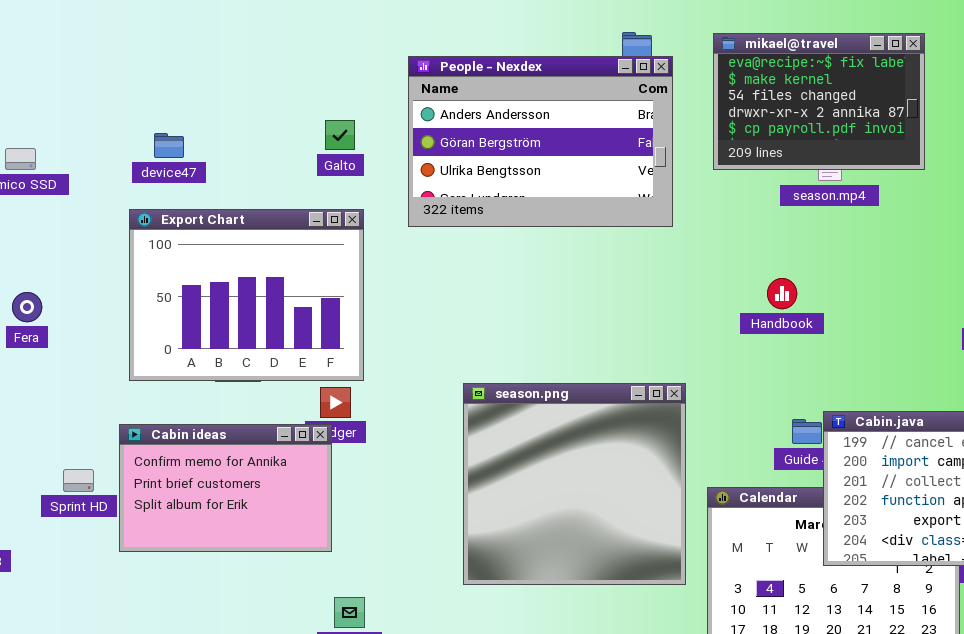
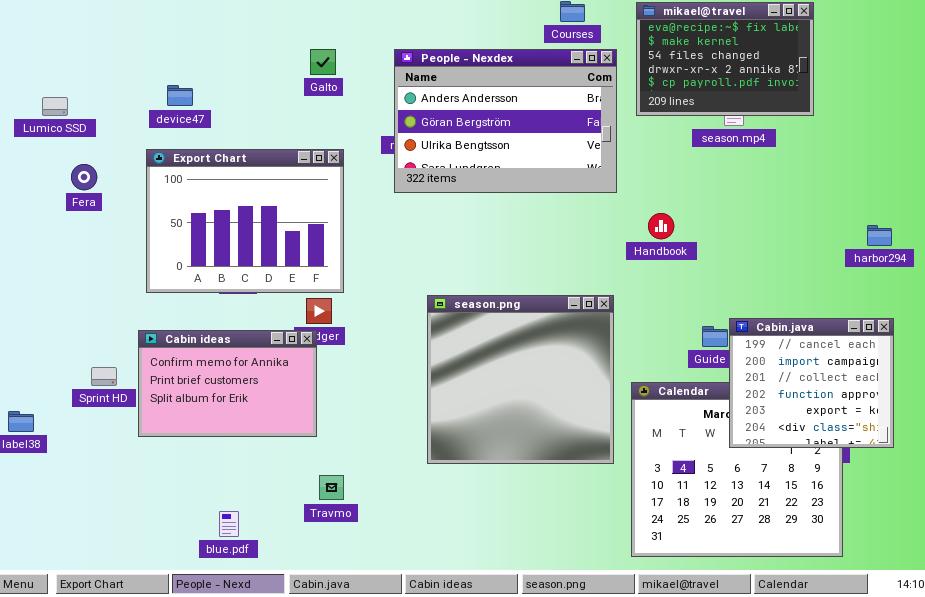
People - Nexdex: [408,56,673,227] -> [394,49,617,193], moved
Galto: [325,120,355,150] -> [310,49,336,75], moved
Handbook: [767,278,797,309] -> [648,213,674,239], moved
Fera: [12,292,42,322] -> [71,164,97,190], moved

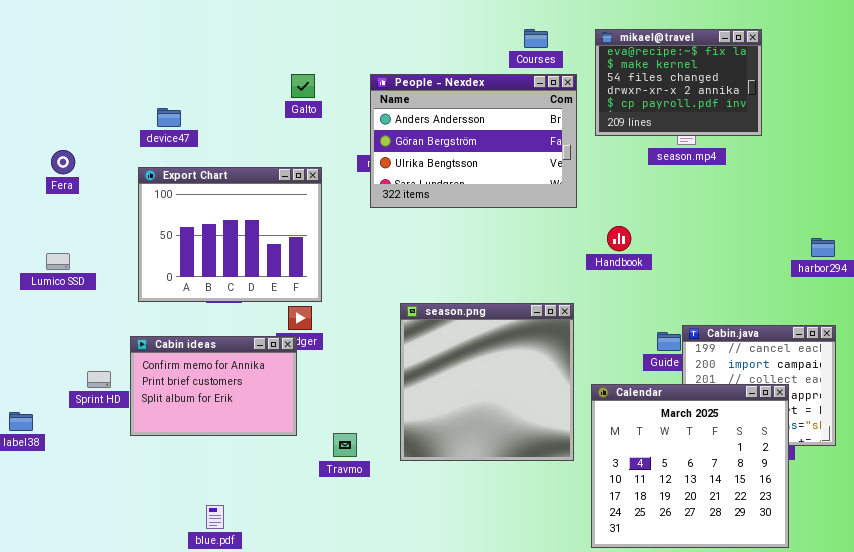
Lumico SSD: [42,97,68,116] -> [46,253,70,270], moved
Fera: [71,164,97,190] -> [51,150,75,174], moved
Calendar: [631,382,843,557] -> [591,384,789,548], raised
Travmo: [319,475,344,500] -> [333,433,357,457], moved

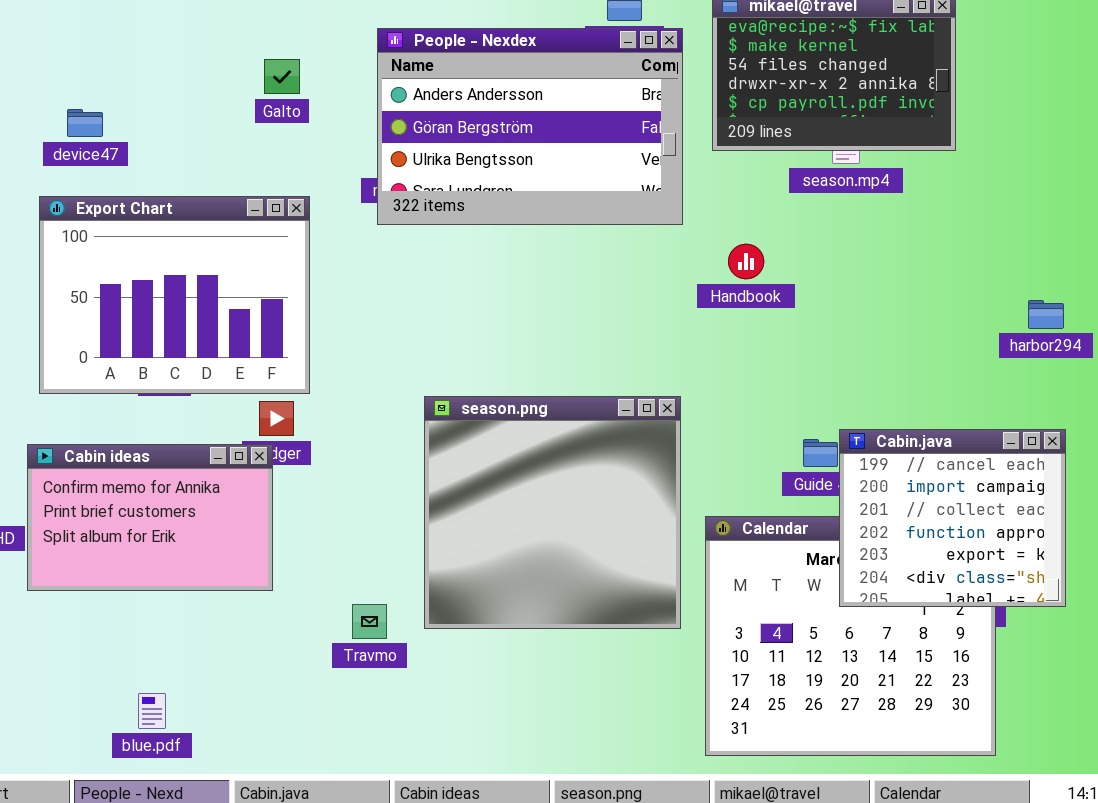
People - Nexdex: [370,74,577,208] -> [377,28,683,225], moved
Handbook: [607,226,631,251] -> [728,244,764,279], moved
Cabin.java: [682,325,836,446] -> [839,429,1066,607], raised
Travmo: [333,433,357,457] -> [352,604,387,639], moved

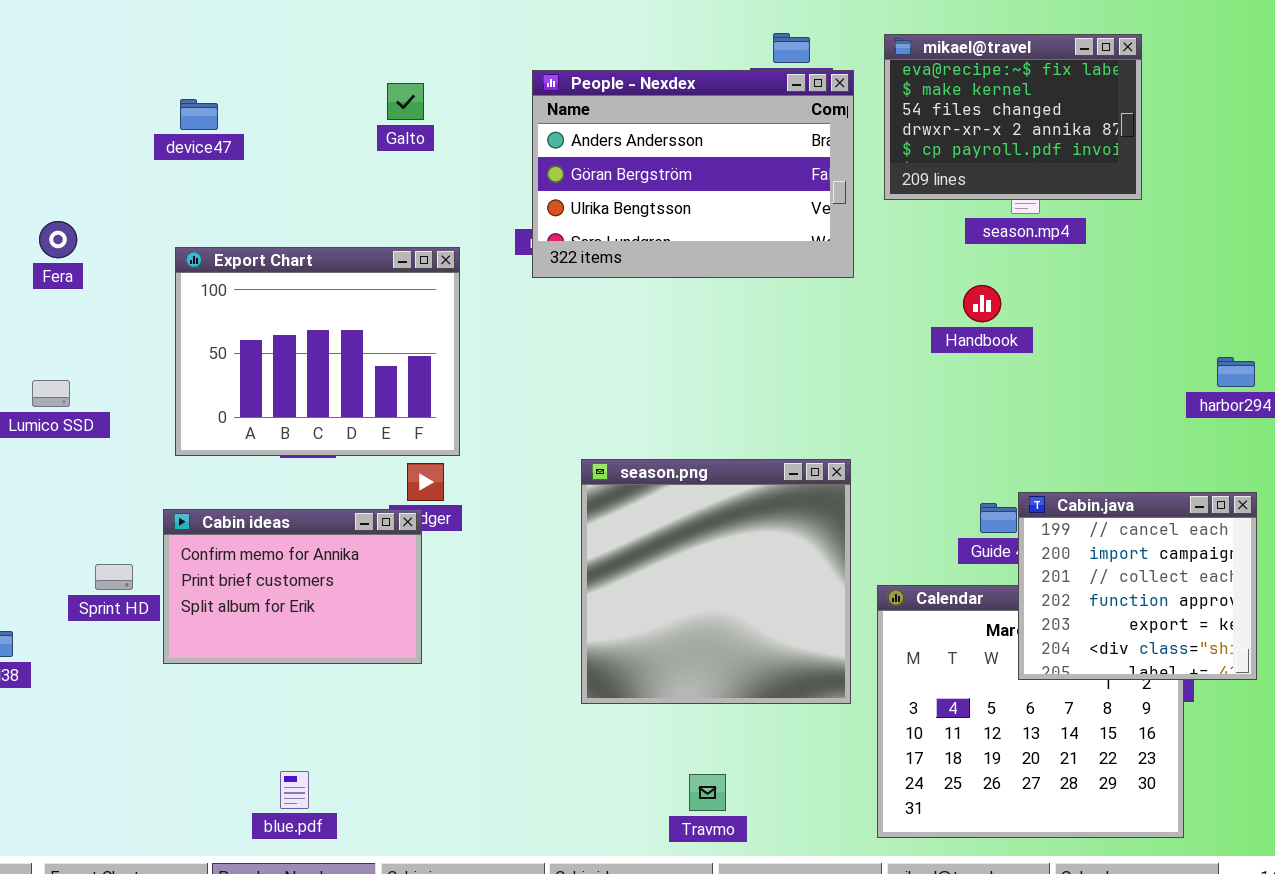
Galto: [264,59,300,94] -> [387,83,424,120], moved
device47: [67,109,103,137] -> [180,99,218,130], moved
Handbook: [728,244,764,279] -> [963,285,1001,322], moved
Travmo: [352,604,387,639] -> [689,774,726,811], moved

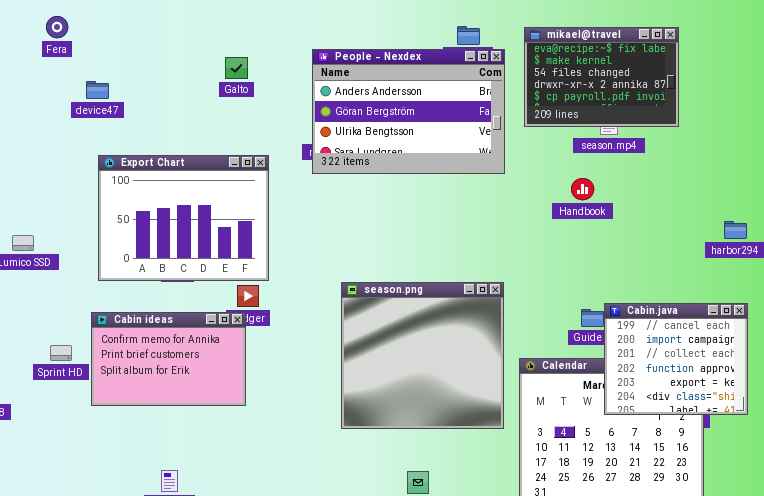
device47: [180,99,218,130] -> [86,81,109,99], moved
Fera: [39,221,77,258] -> [46,16,68,38], moved

